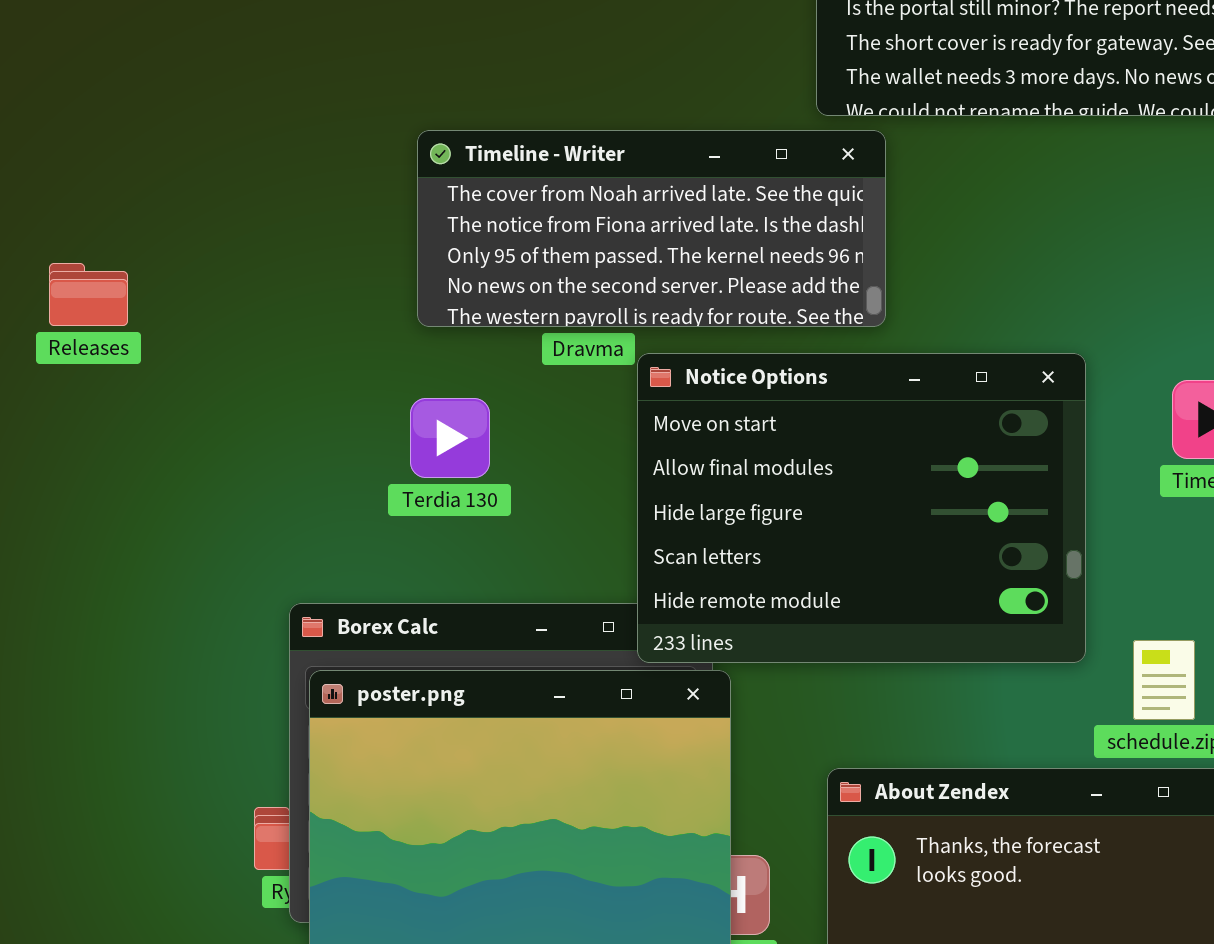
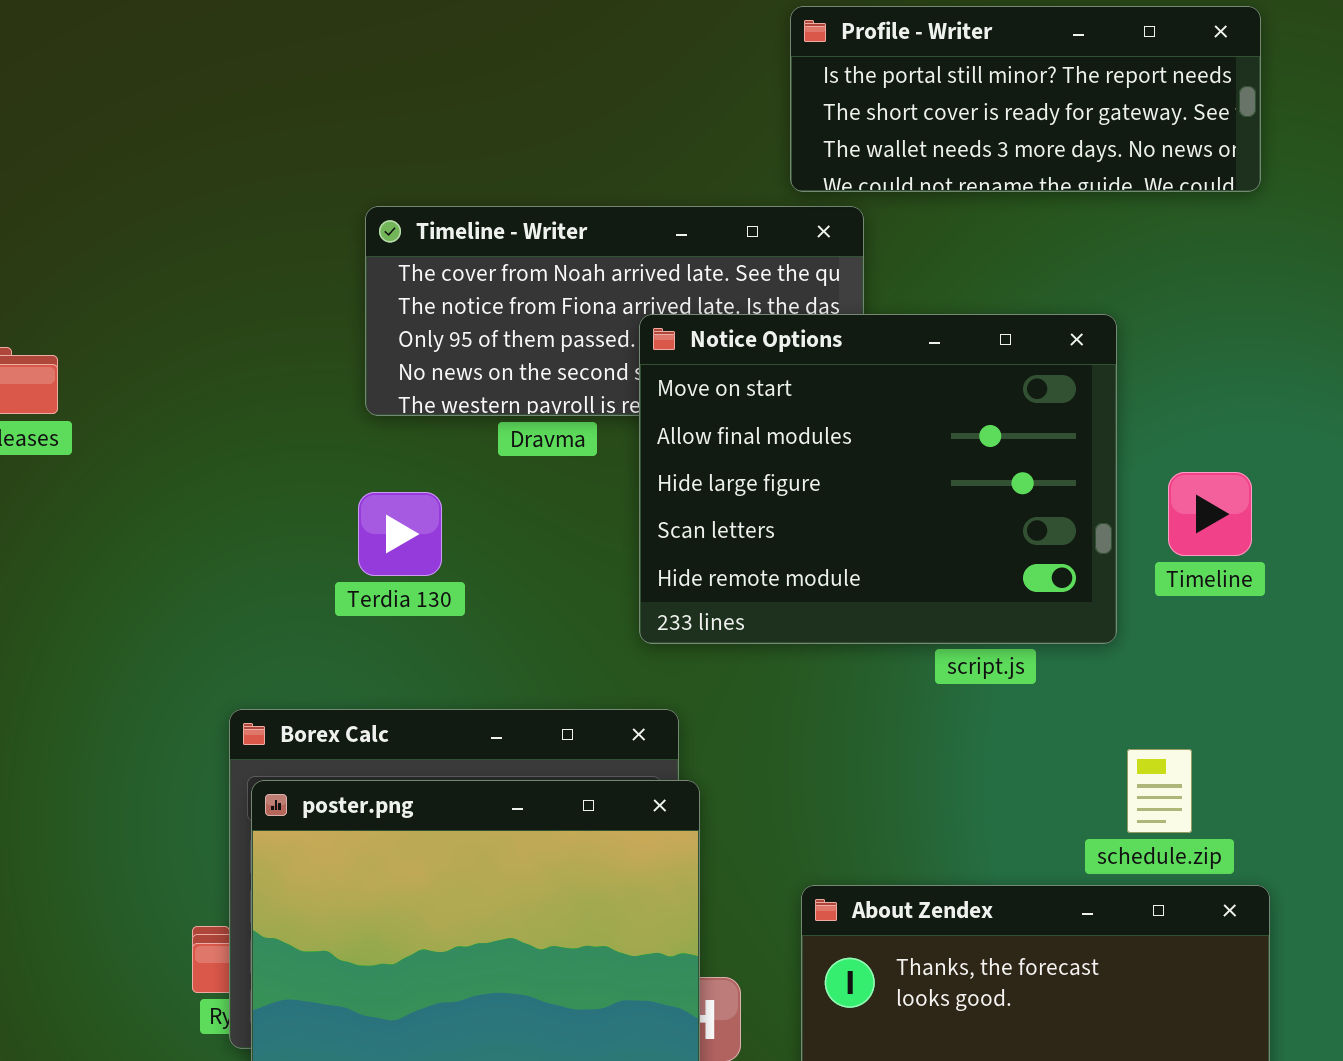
Notice Options: [637,353,1086,663] -> [639,314,1117,644], moved

